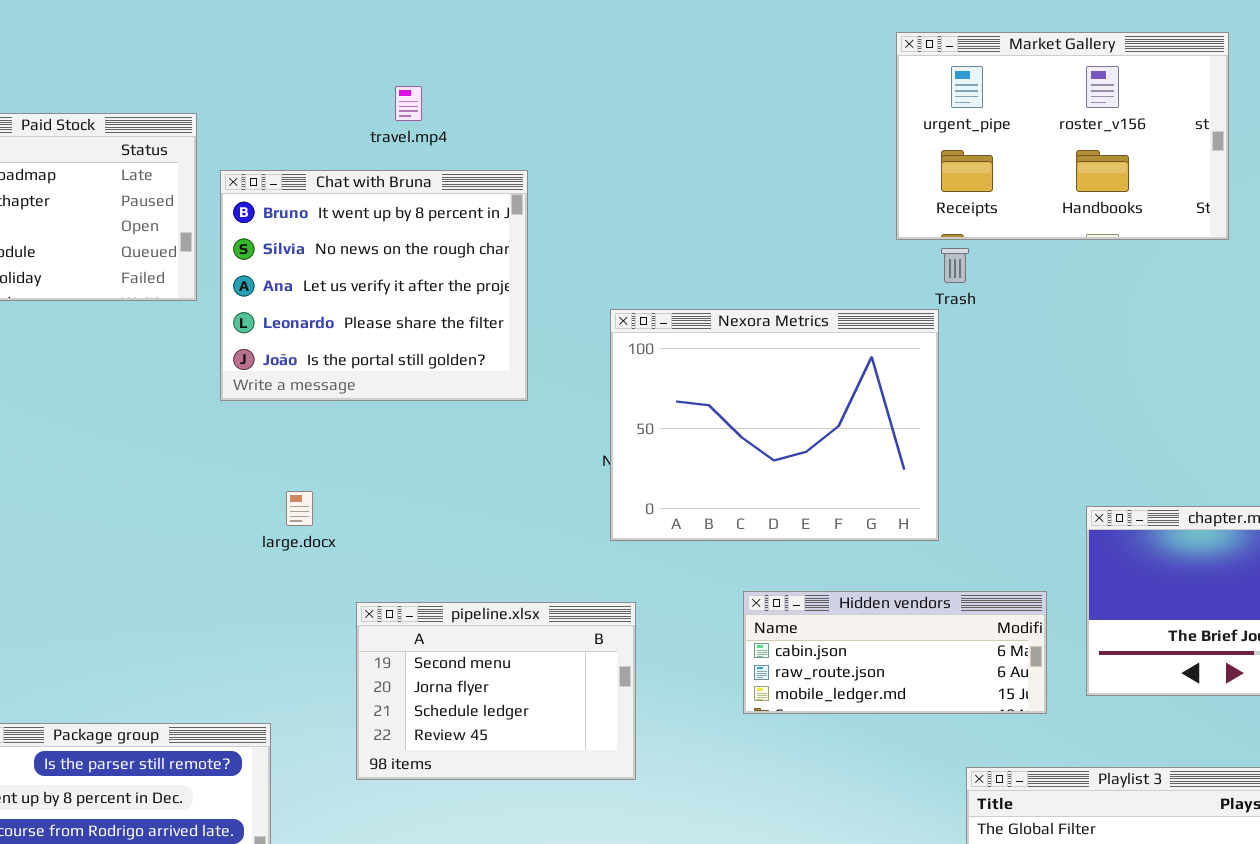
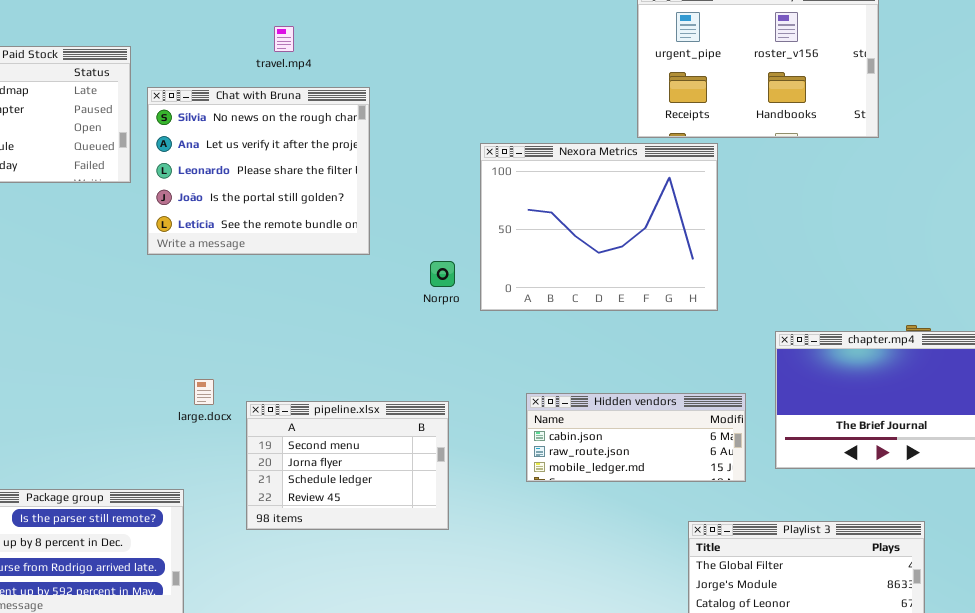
Chat with Bruna: [220,170,528,401] -> [147,87,370,255], scrolled down 1 row
Nexora Metrics: [610,309,939,541] -> [480,143,718,311], moved
large.docx: [286,491,313,526] -> [194,379,214,405], moved

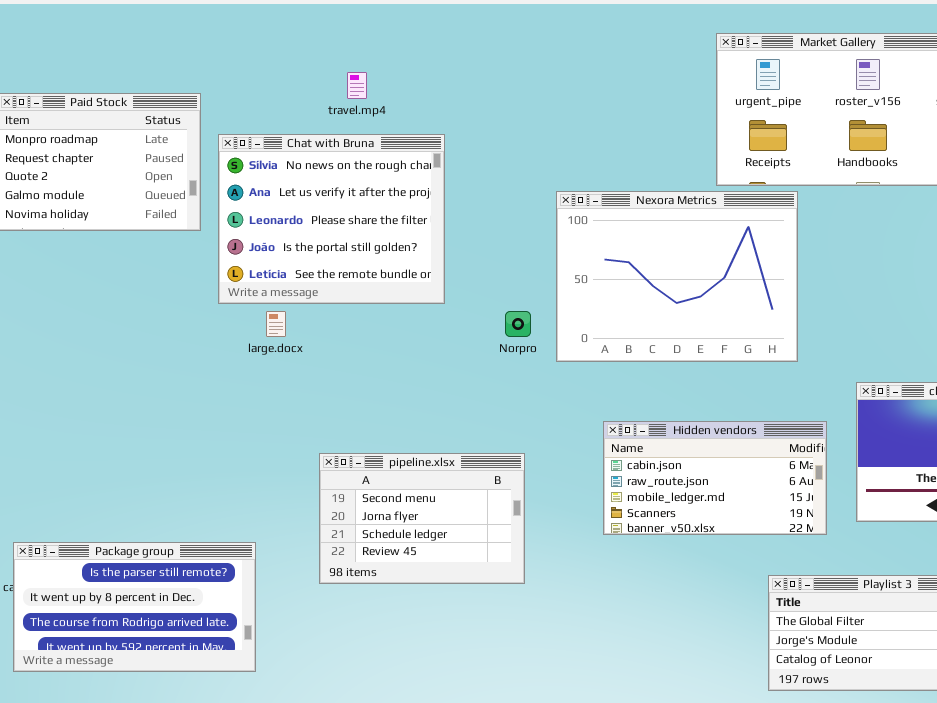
large.docx: [194,379,214,405] -> [266,311,286,337], moved
Hidden vendors: [526,393,746,482] -> [603,421,827,535], resized

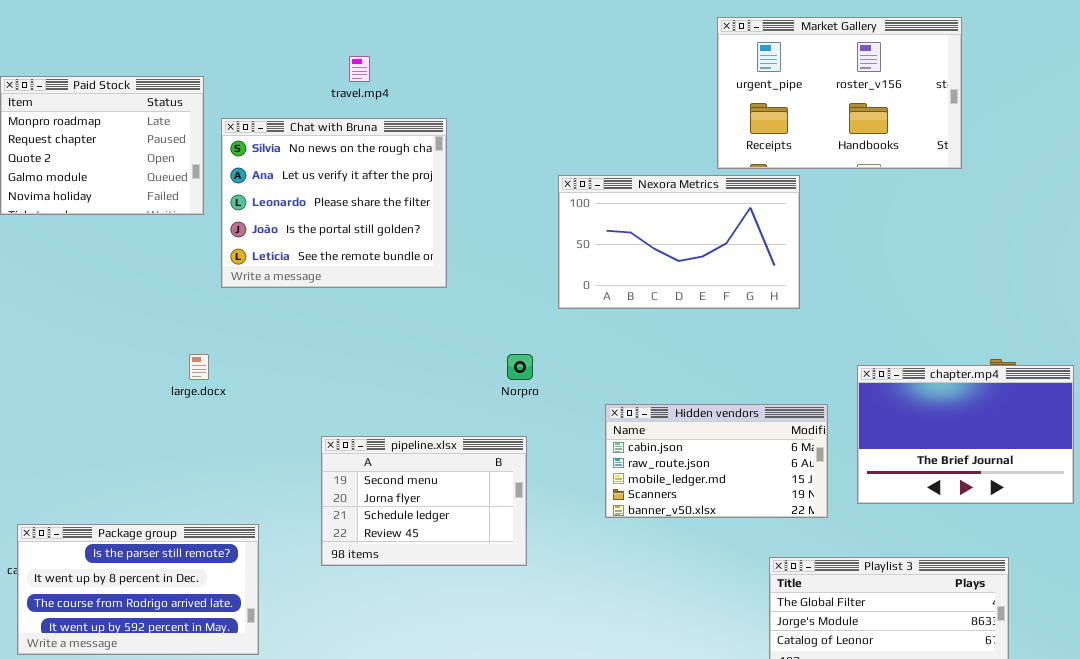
Nexora Metrics: [556,191,798,362] -> [558,175,800,309], resized
large.docx: [266,311,286,337] -> [189,354,209,380], moved
Norpro: [505,311,531,337] -> [507,354,533,380], moved

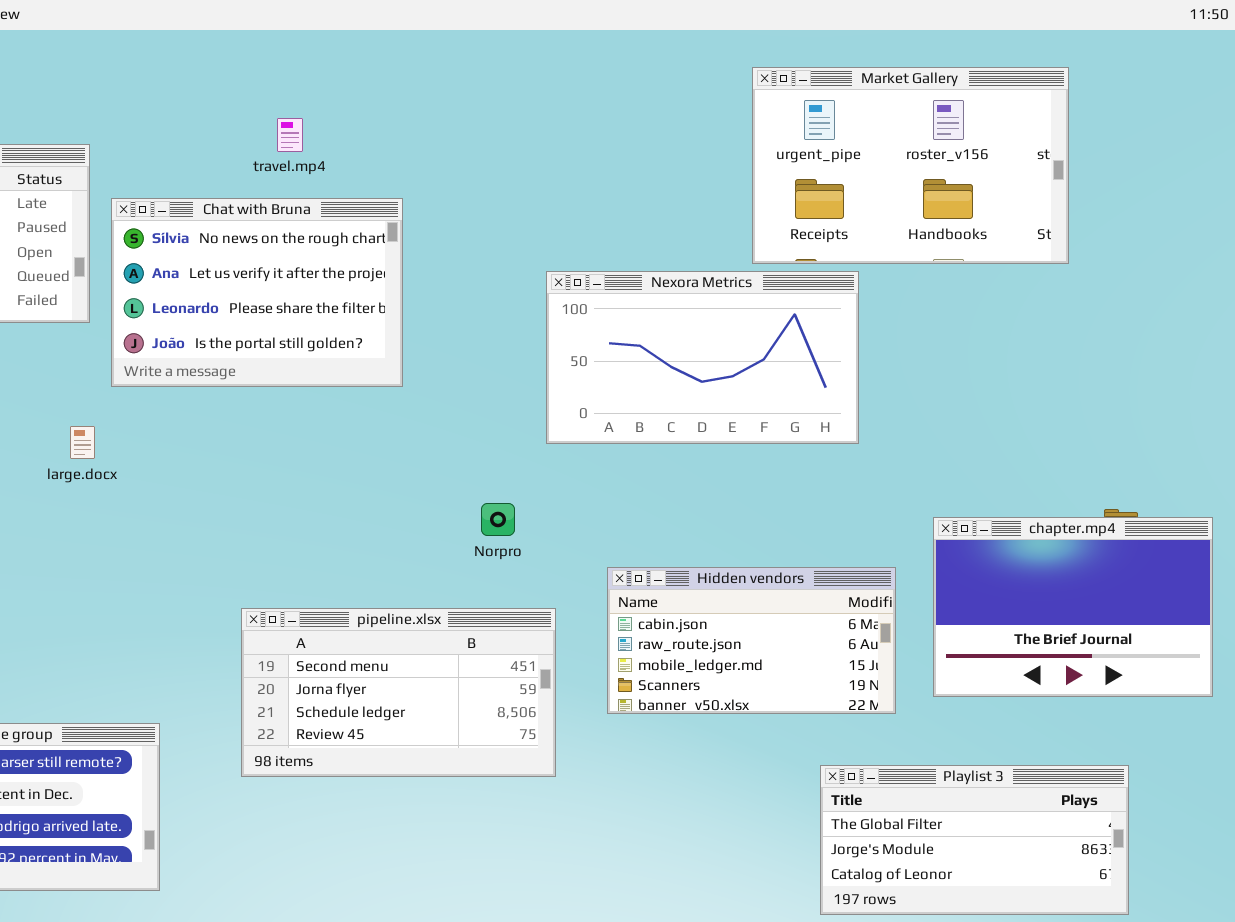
Chat with Bruna: [221,118,447,288] -> [111,198,403,387], resized
large.docx: [189,354,209,380] -> [70,426,95,459], moved
pipeline.xlsx: [321,436,527,566] -> [241,608,556,777], resized

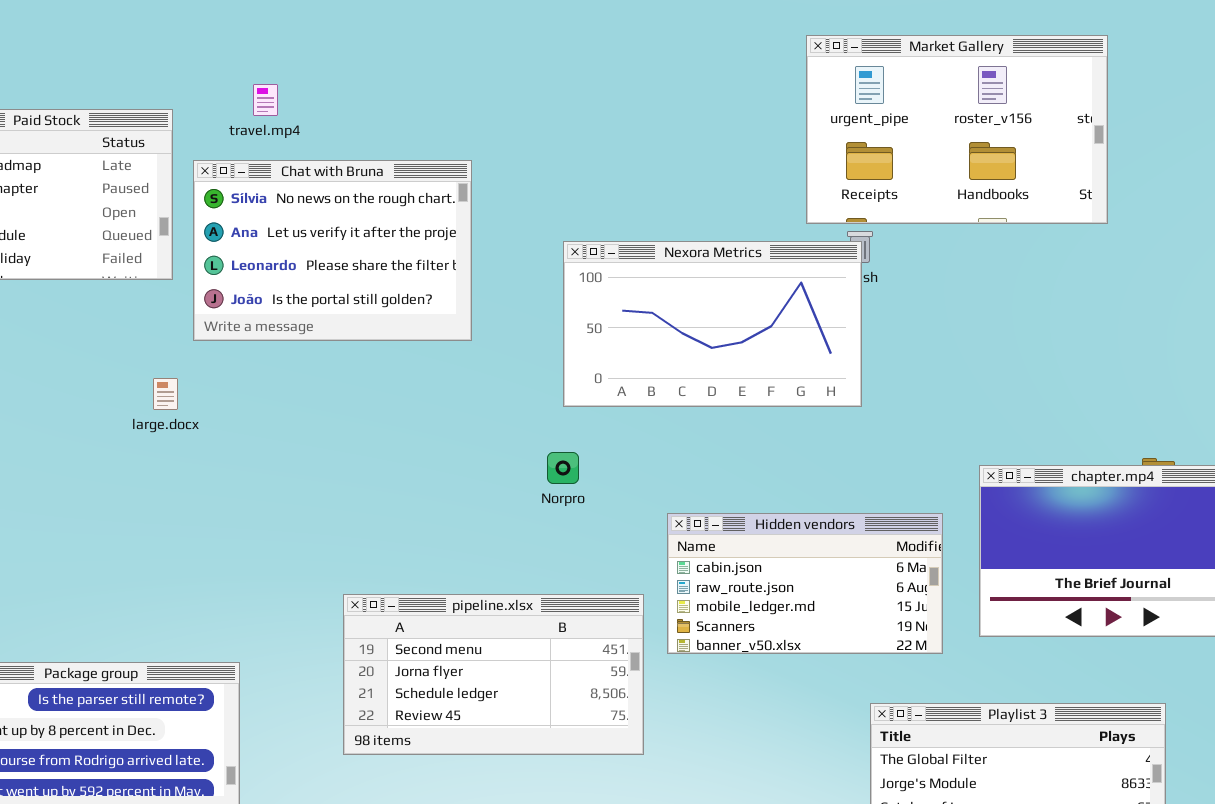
travel.mp4: [277,118,303,152] -> [253,84,278,116], moved
Nexora Metrics: [546,271,859,444] -> [563,241,862,407], moved
pipeline.xlsx: [241,608,556,777] -> [343,594,644,755], moved

